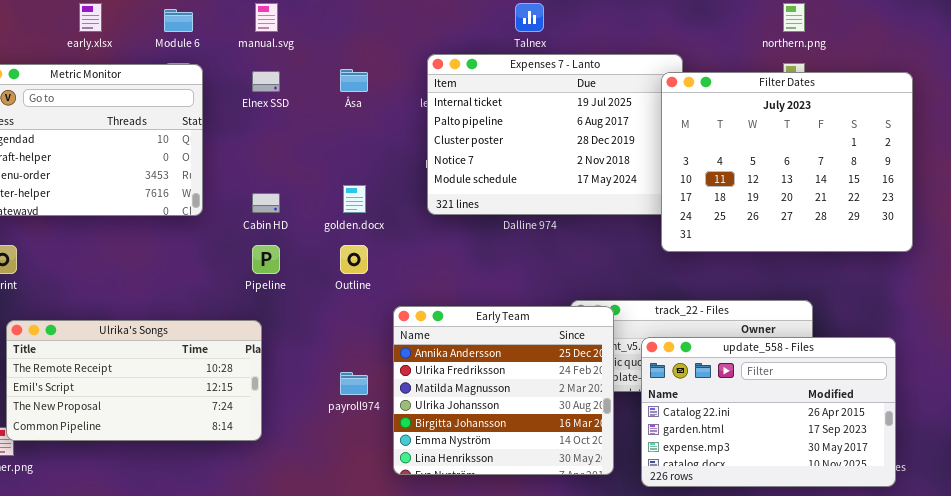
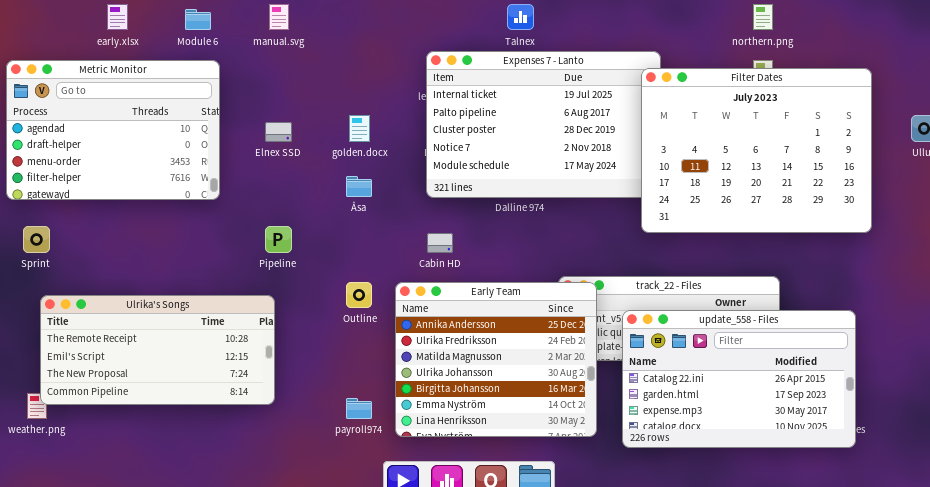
Åsa: [340,69,368,92] -> [346,176,372,197], moved
Elnex SSD: [252,71,280,92] -> [265,122,292,142], moved
golden.docx: [343,185,366,213] -> [349,115,370,142], moved
Cabin HD: [252,193,280,213] -> [427,233,453,253], moved
Outline: [340,245,368,274] -> [346,282,372,308], moved
payroll974: [340,372,368,395] -> [346,398,372,419], moved

